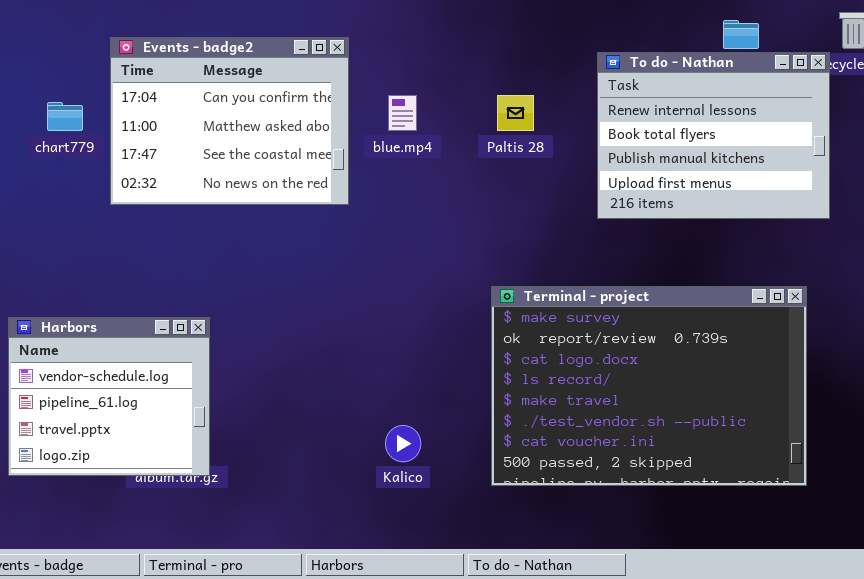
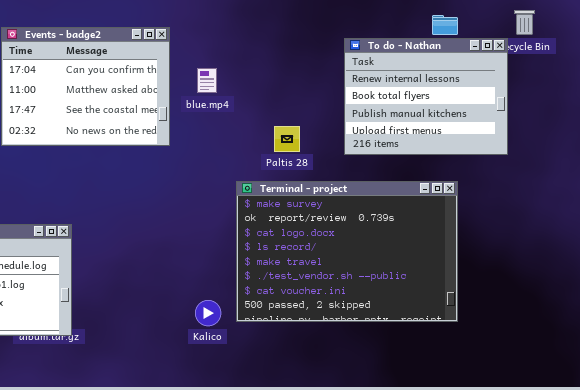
Paltis 28: [497,95,534,131] -> [274,126,300,152], moved
Terminal - project: [491,286,807,486] -> [236,181,458,322], moved

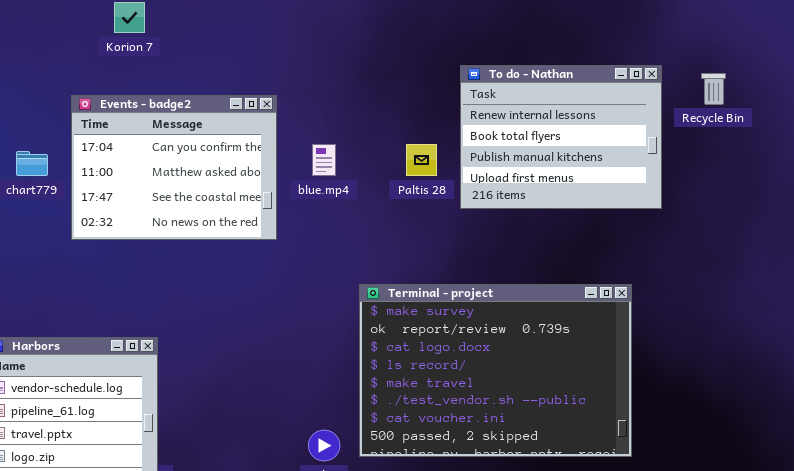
To do - Nathan: [344,38,508,155] -> [460,65,662,209], moved
Paltis 28: [274,126,300,152] -> [406,144,437,176], moved

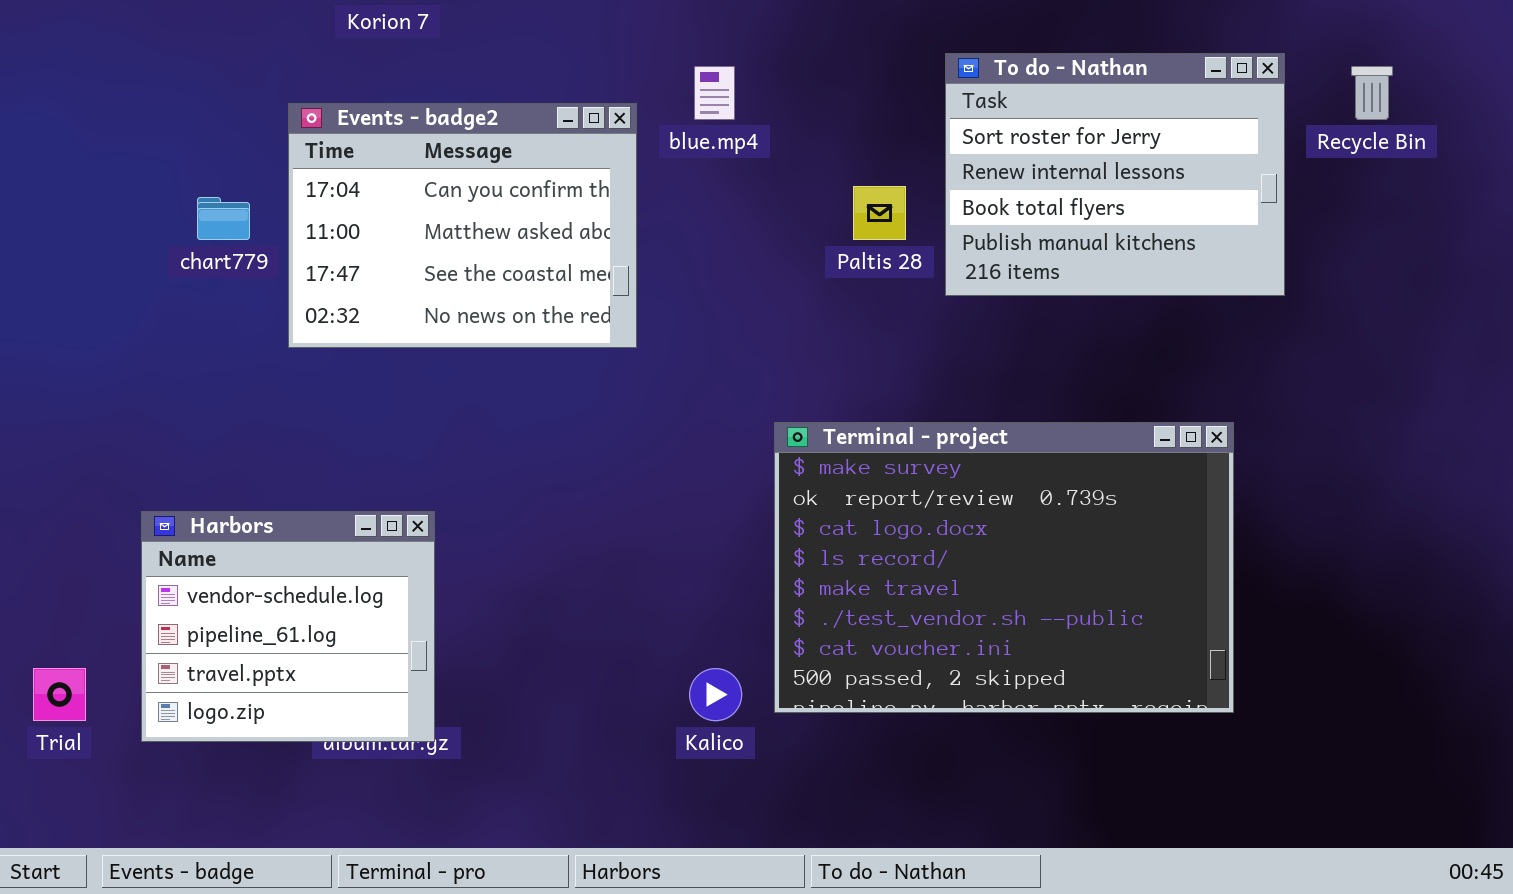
To do - Nathan: [460,65,662,209] -> [945,53,1285,296], scrolled up 1 row
blue.mp4: [312,144,336,176] -> [694,66,735,120], moved

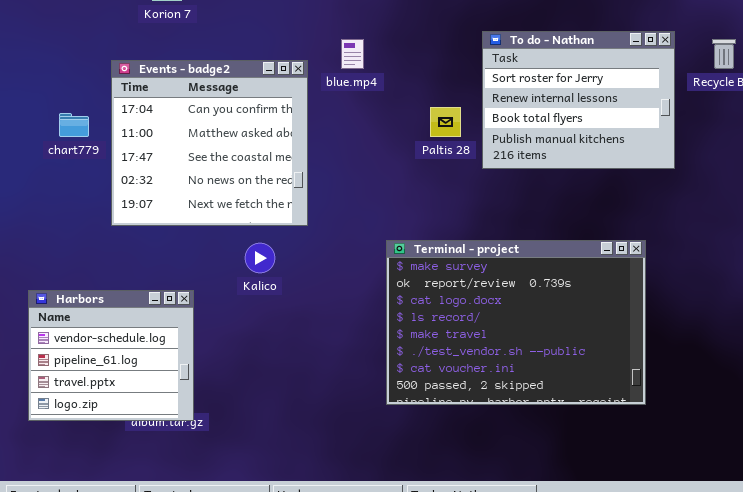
Events - badge2: [288,103,637,348] -> [111,60,308,226], resized
Kalico: [689,668,742,721] -> [245,243,275,273], moved

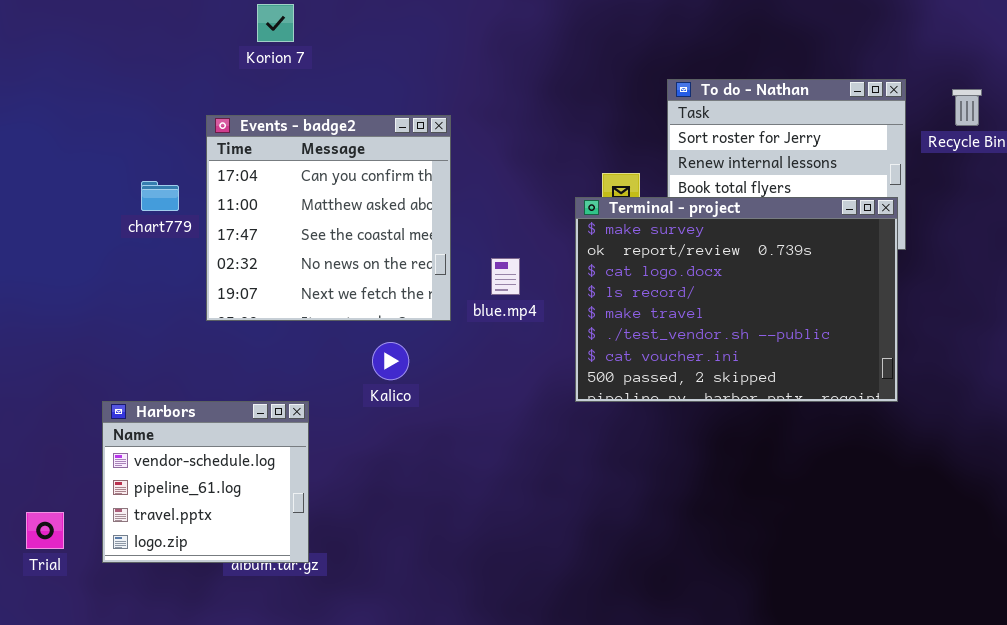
blue.mp4: [341,39,364,69] -> [491,258,520,295], moved
Terminal - project: [386,240,646,405] -> [575,197,898,402], moved

